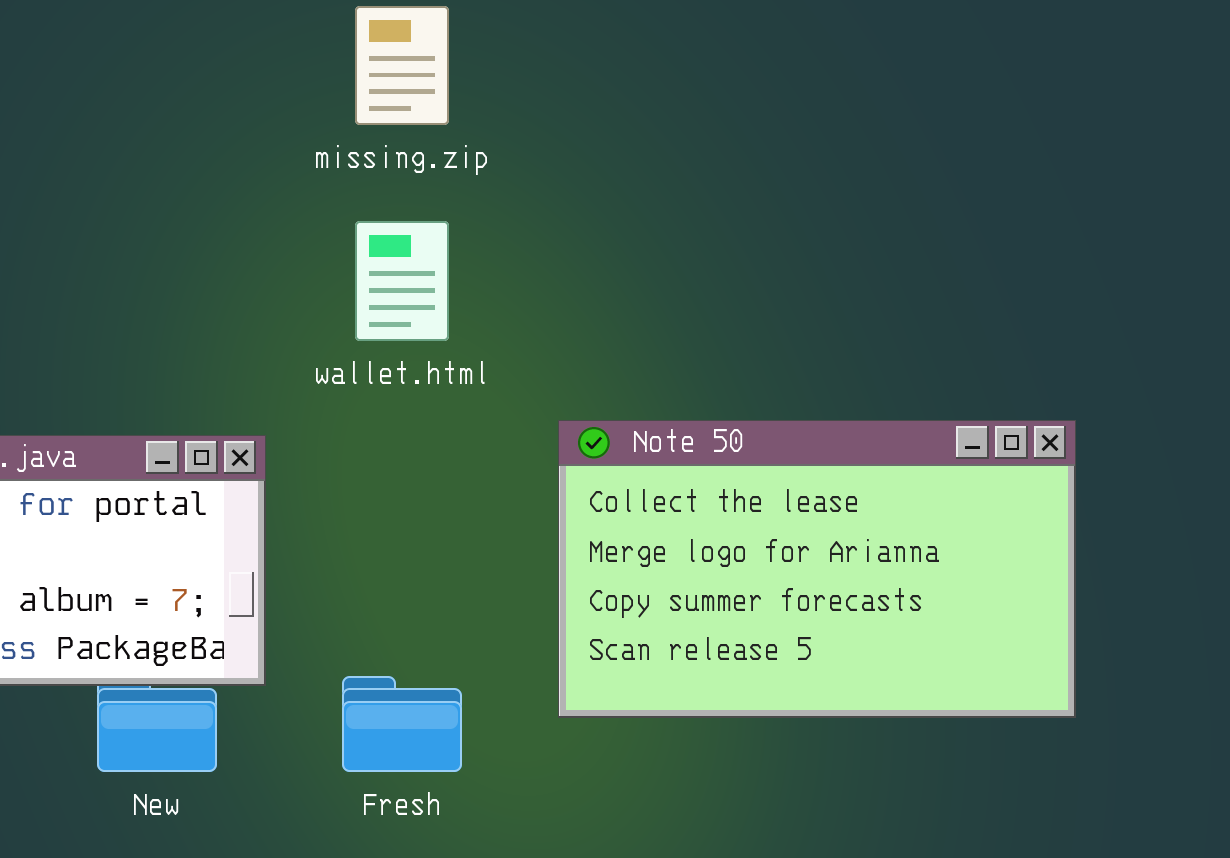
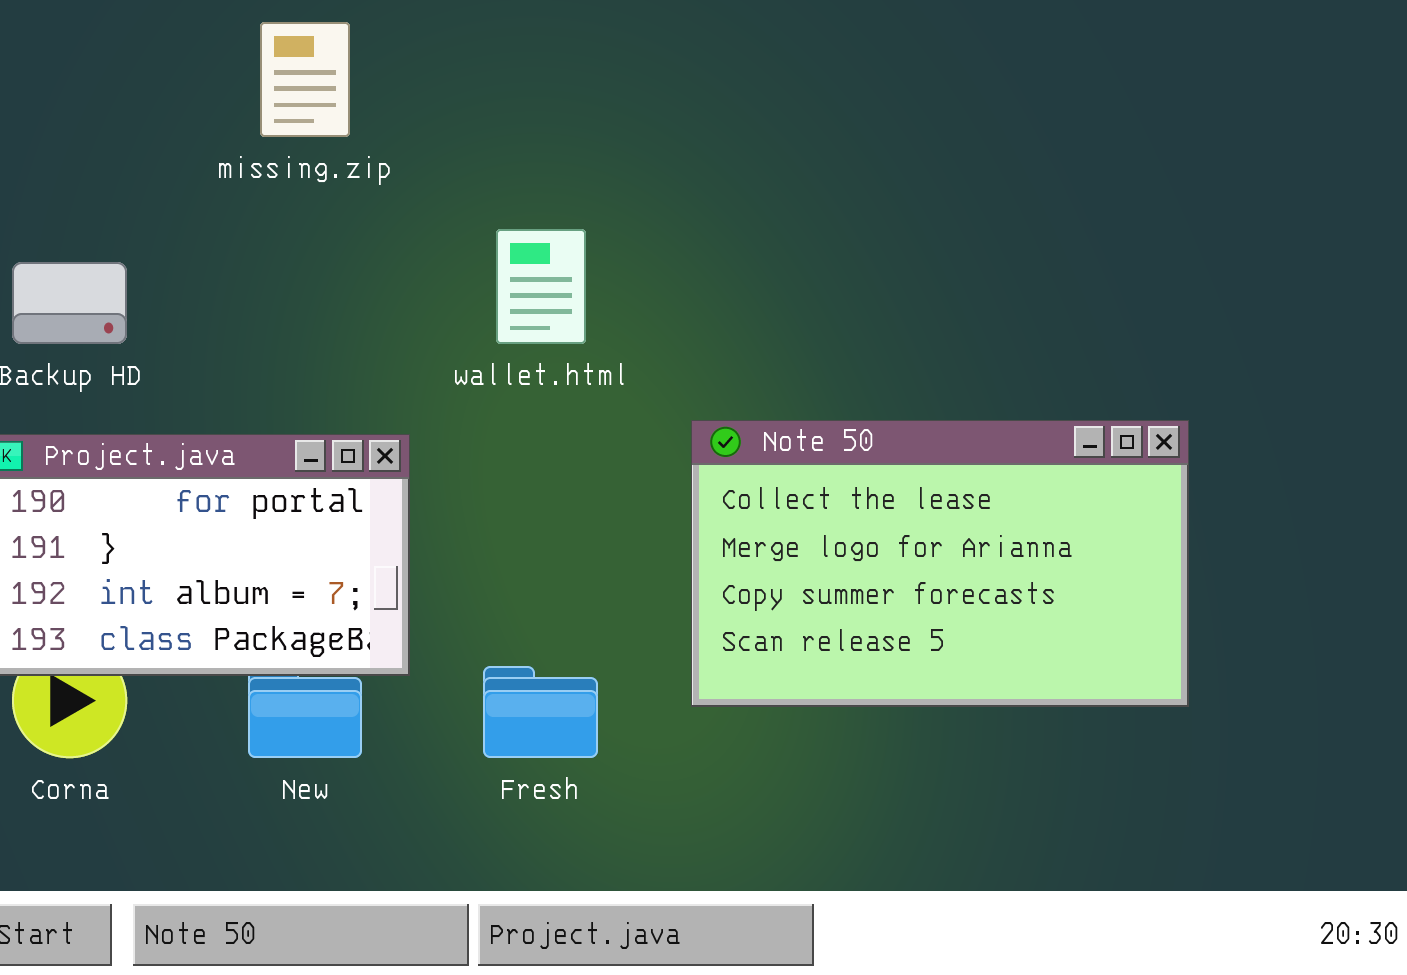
missing.zip: [355,6,449,125] -> [260,22,350,137], moved

